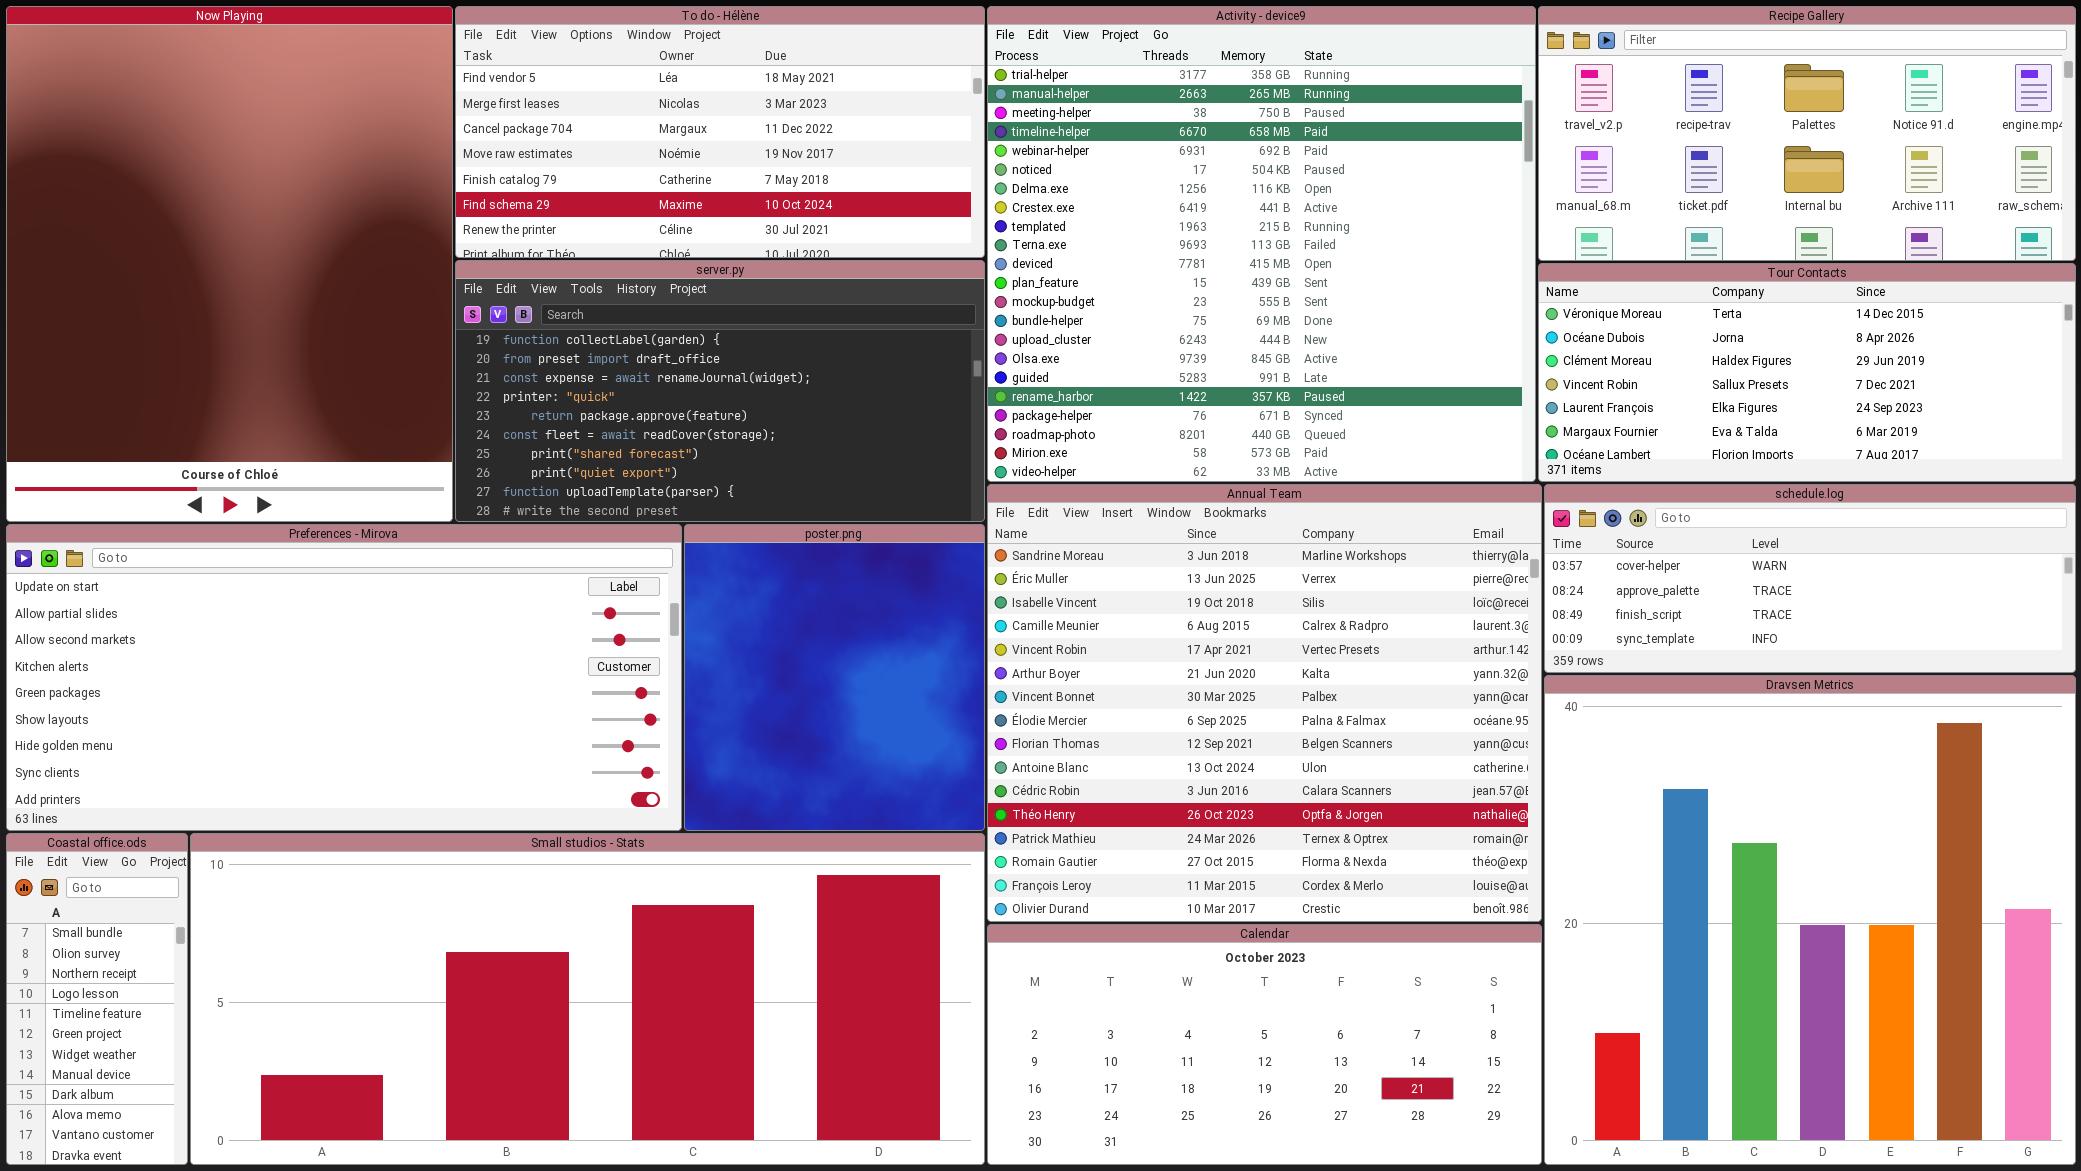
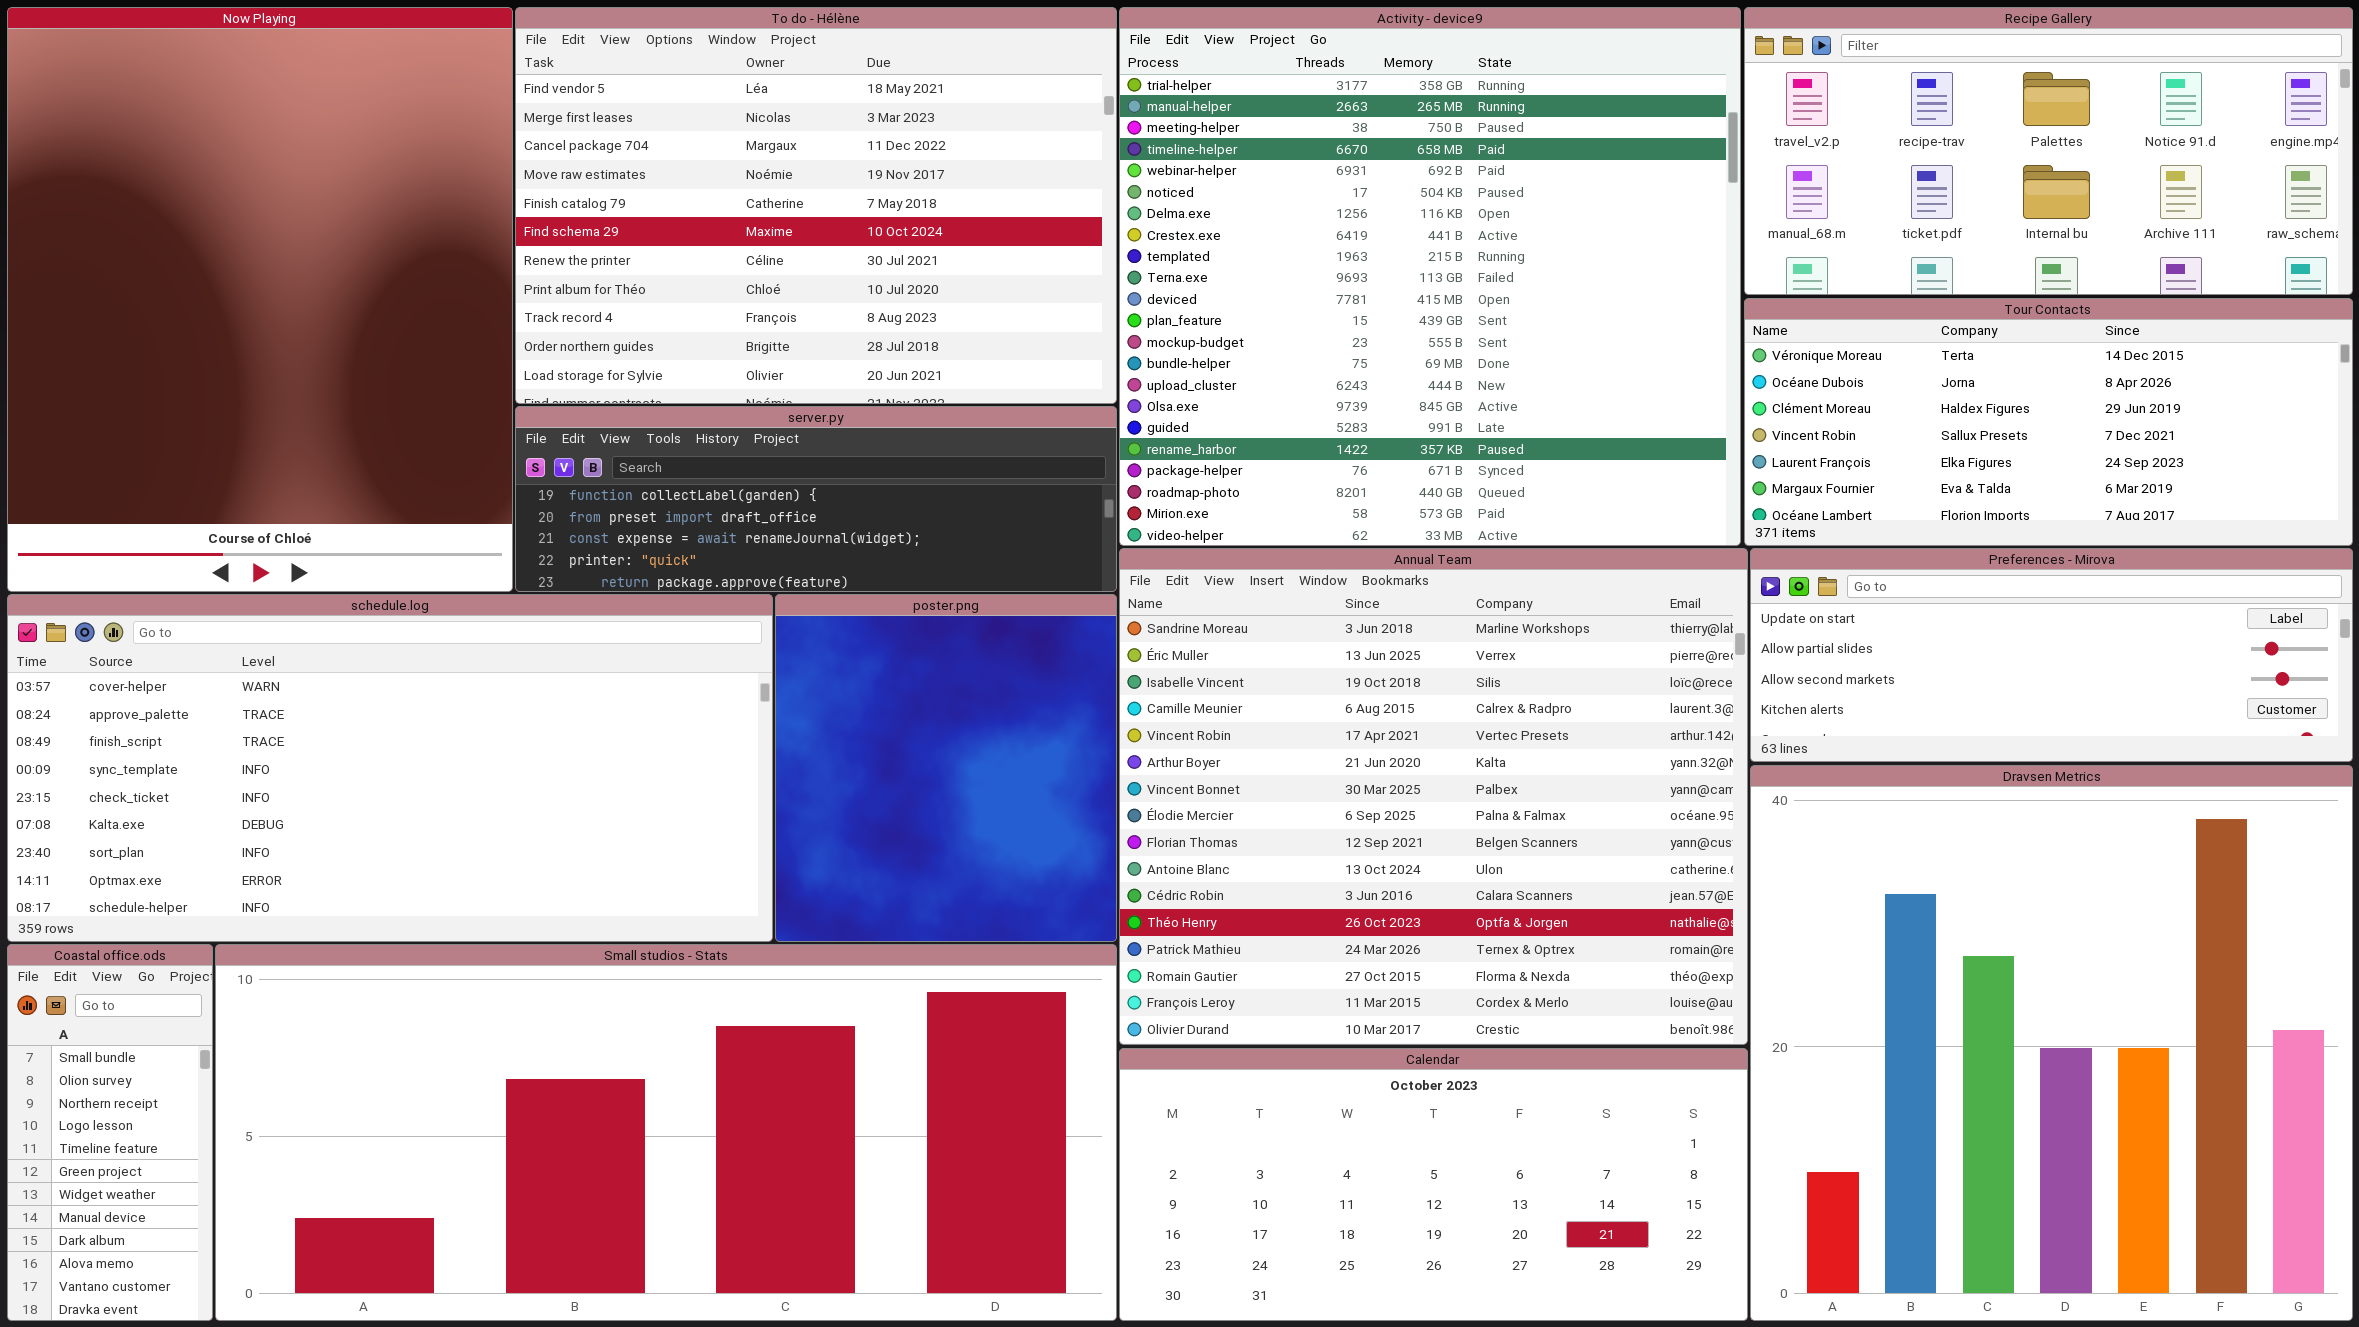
To do - Hélène: [455,6,985,258] -> [515,7,1117,404], resized
server.py: [455,260,985,522] -> [515,406,1117,592], resized
schedule.log: [1544,484,2076,673] -> [7,594,773,942], moved, resized
Preferences - Mirova: [6,524,682,831] -> [1750,548,2353,762], moved, resized

